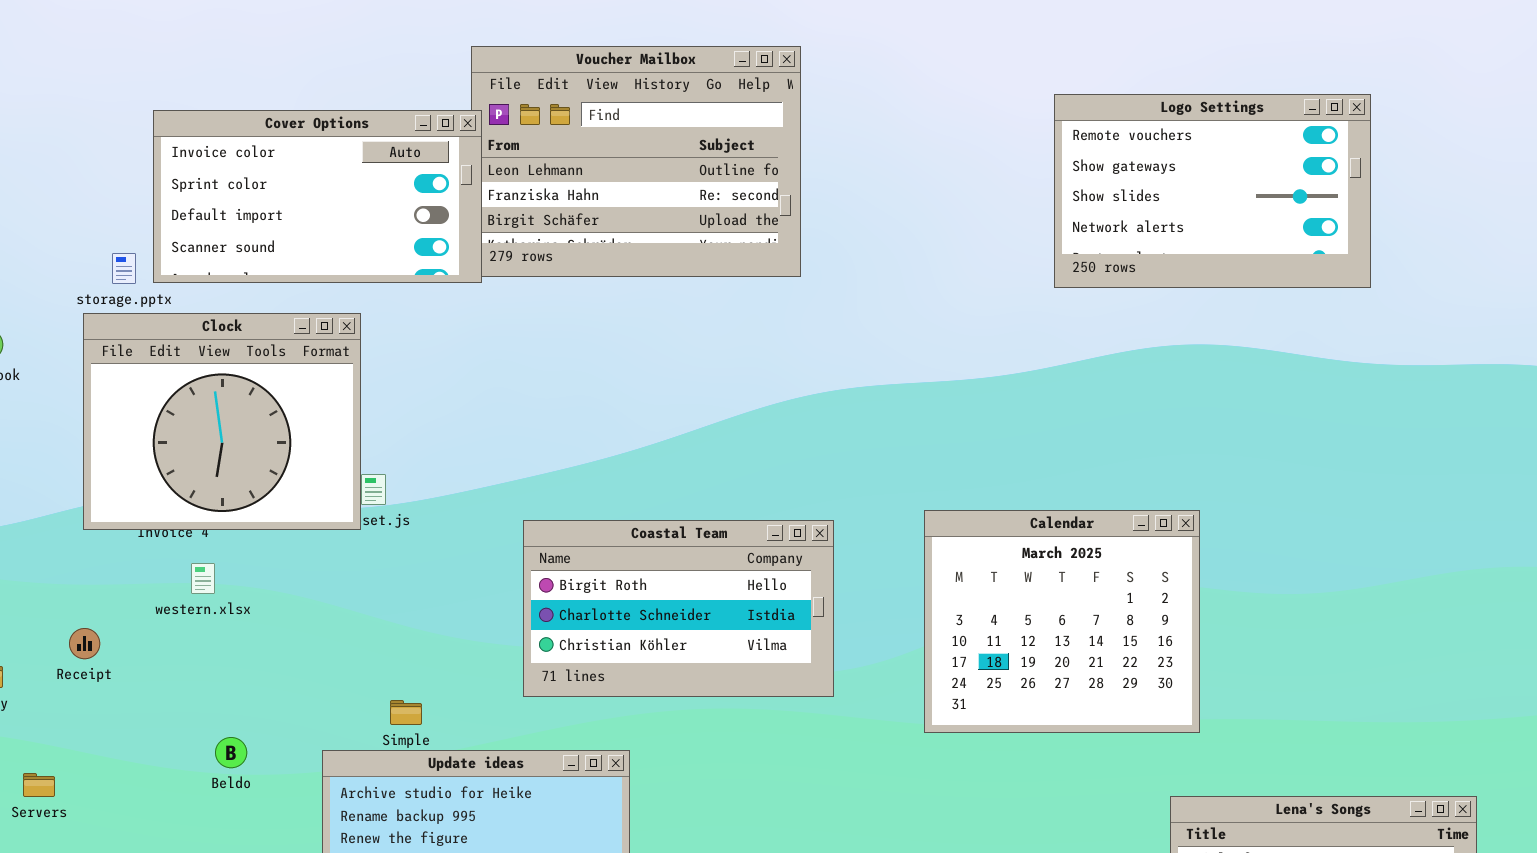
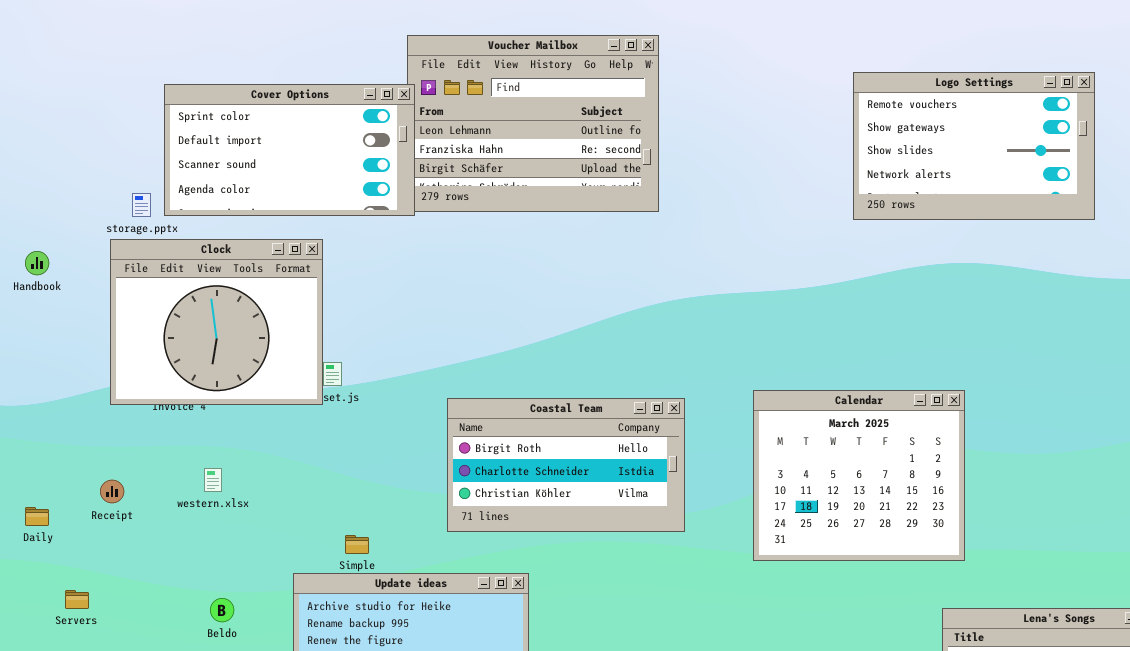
Cover Options: [153,110,482,283] -> [164,84,415,216], scrolled down 1 row
western.xlsx: [191,563,215,594] -> [204,468,222,492], moved
Beldo: [215,737,247,768] -> [210,598,234,622], moved

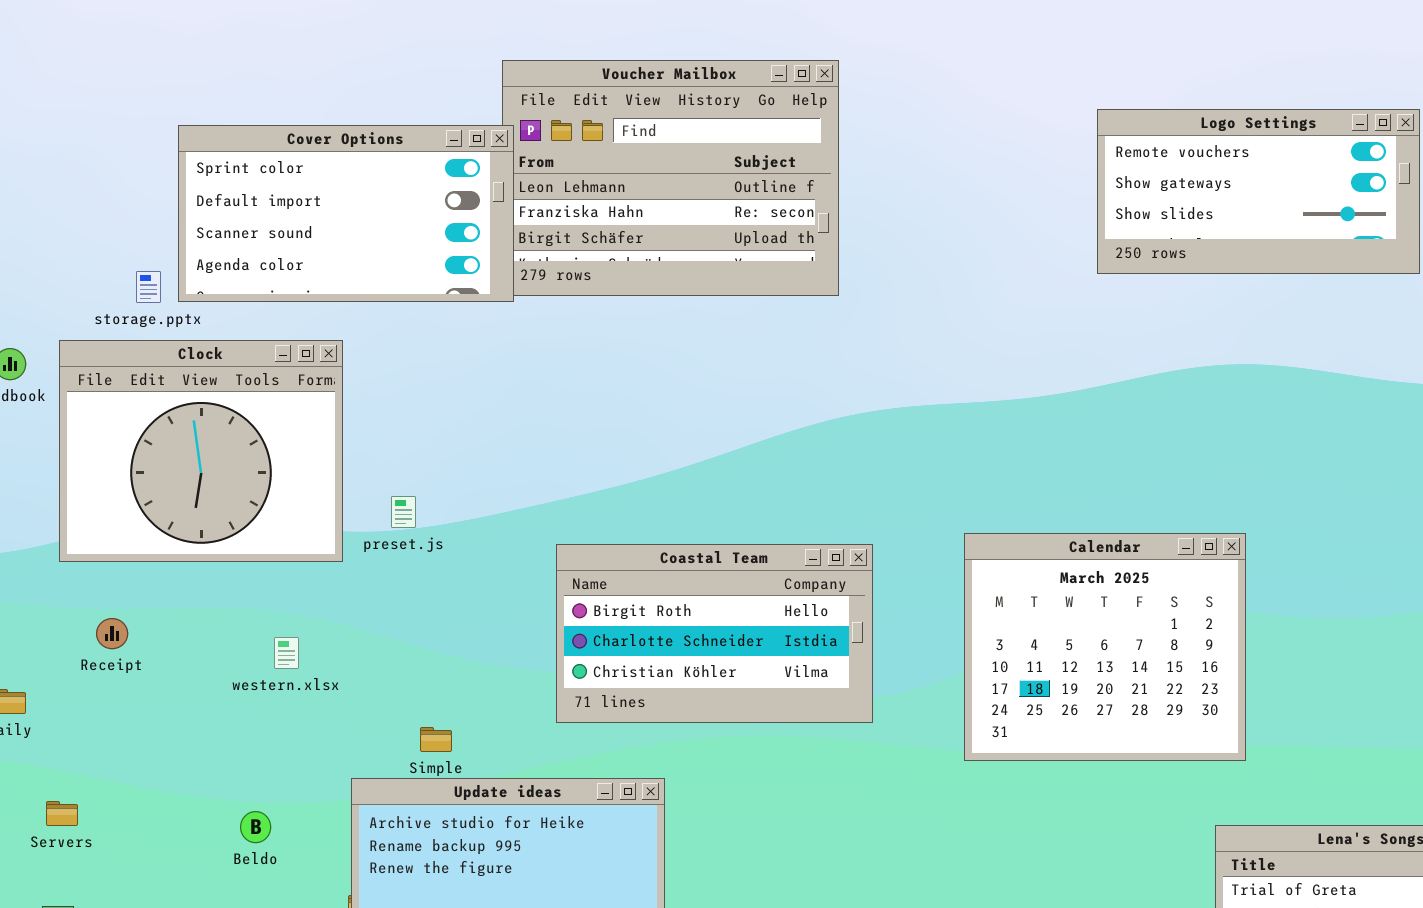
Logo Settings: [853,72,1095,220] -> [1097,109,1420,274], resized
Clock: [110,239,323,405] -> [59,340,343,562], moved
western.xlsx: [204,468,222,492] -> [274,637,299,669], moved
Receipt: [100,480,124,503] -> [96,618,128,649], moved

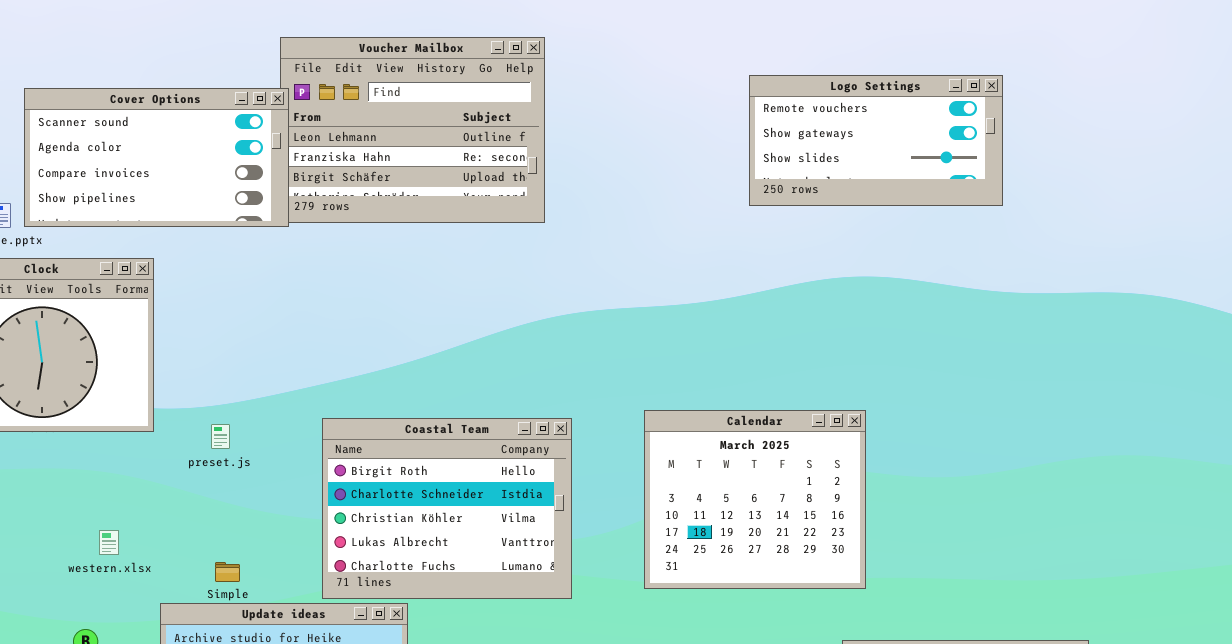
Cover Options: [178,125,514,302] -> [24,88,289,227], scrolled down 2 rows
preset.js: [391,496,416,528] -> [211,424,230,449], moved
Coastal Team: [556,544,873,723] -> [322,418,572,599], resized
western.xlsx: [274,637,299,669] -> [99,530,119,555], moved

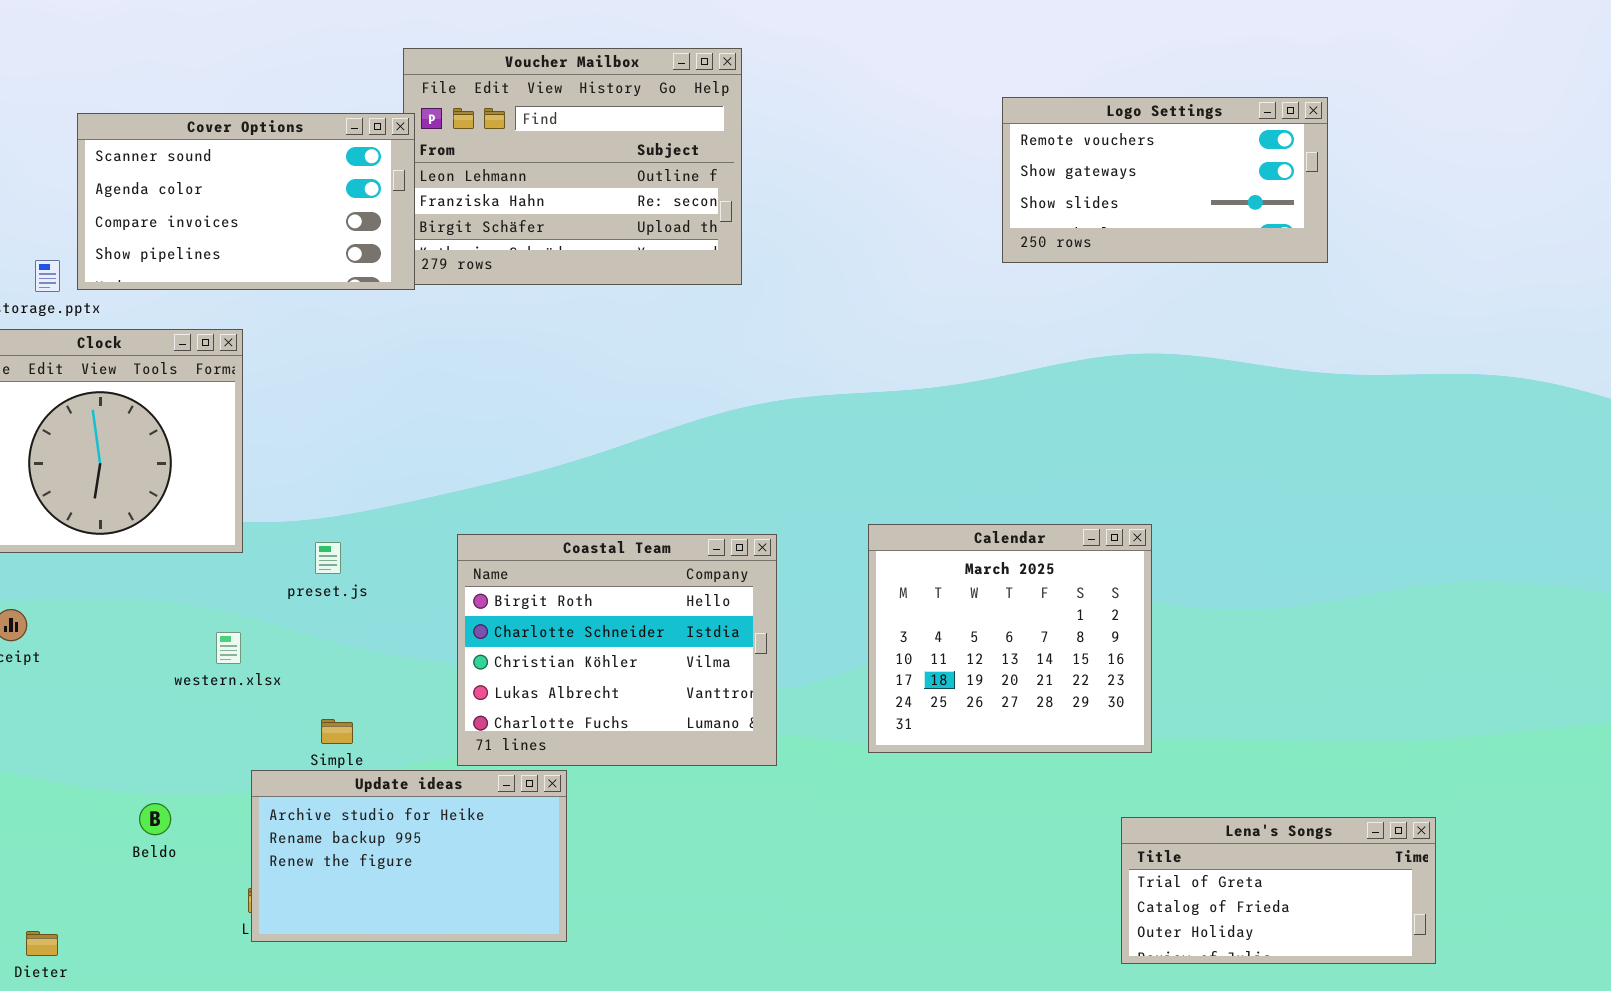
western.xlsx: [99,530,119,555] -> [216,632,241,664], moved

